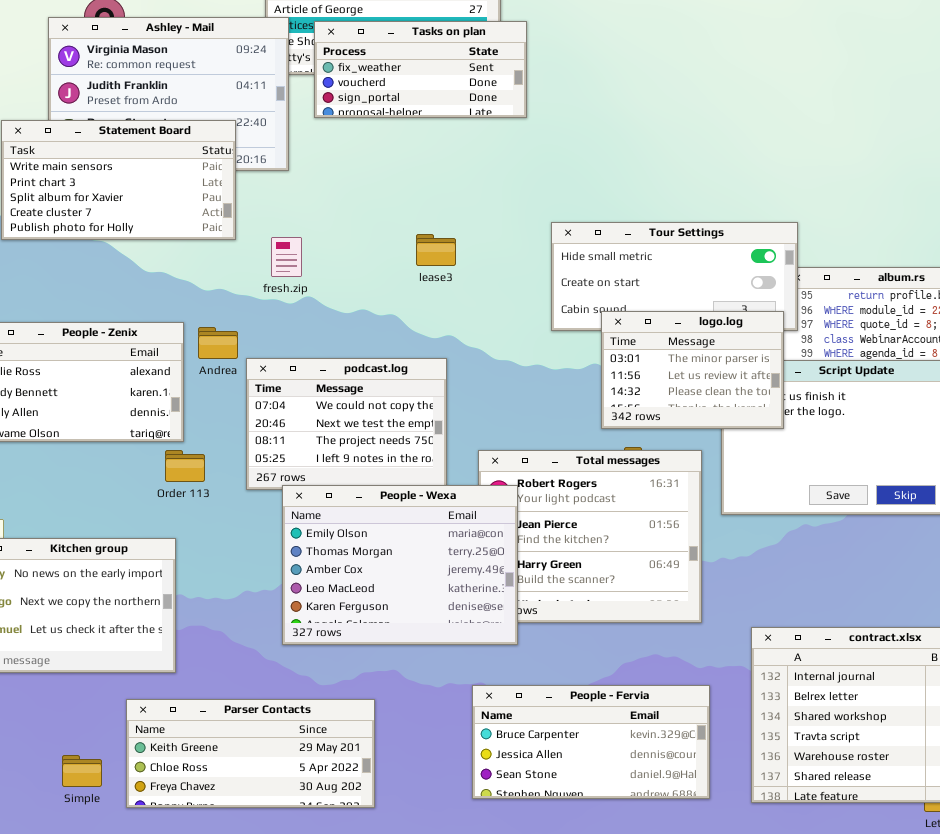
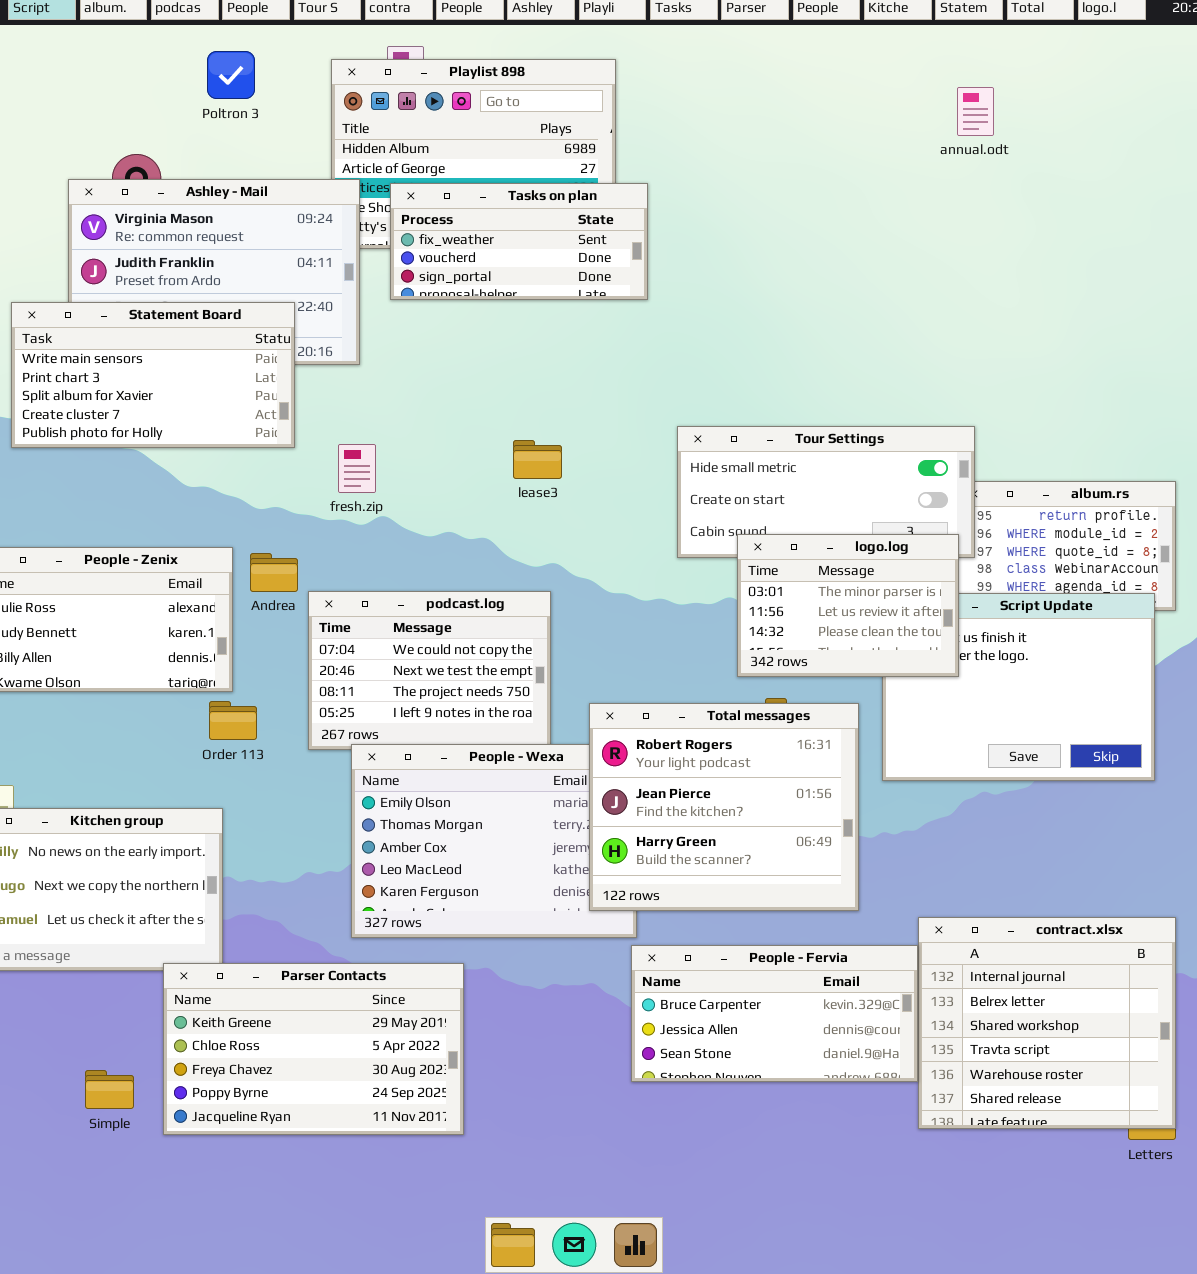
Total messages: [478,450,702,623] -> [589,703,859,911], raised
People - Fervia: [472,685,710,799] -> [631,945,918,1082], moved
Parser Contacts: [126,699,375,808] -> [163,963,464,1135], resized

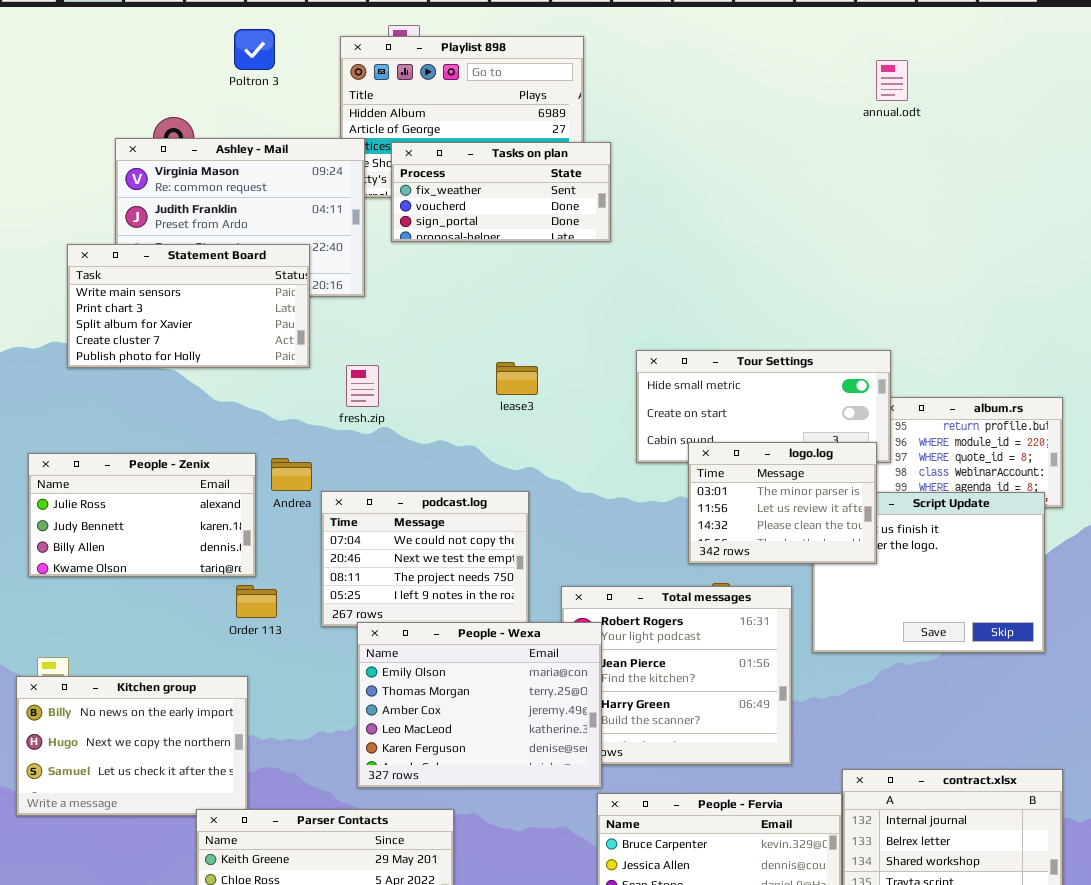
People - Wexa: [351,744,637,938] -> [357,622,602,788], raised

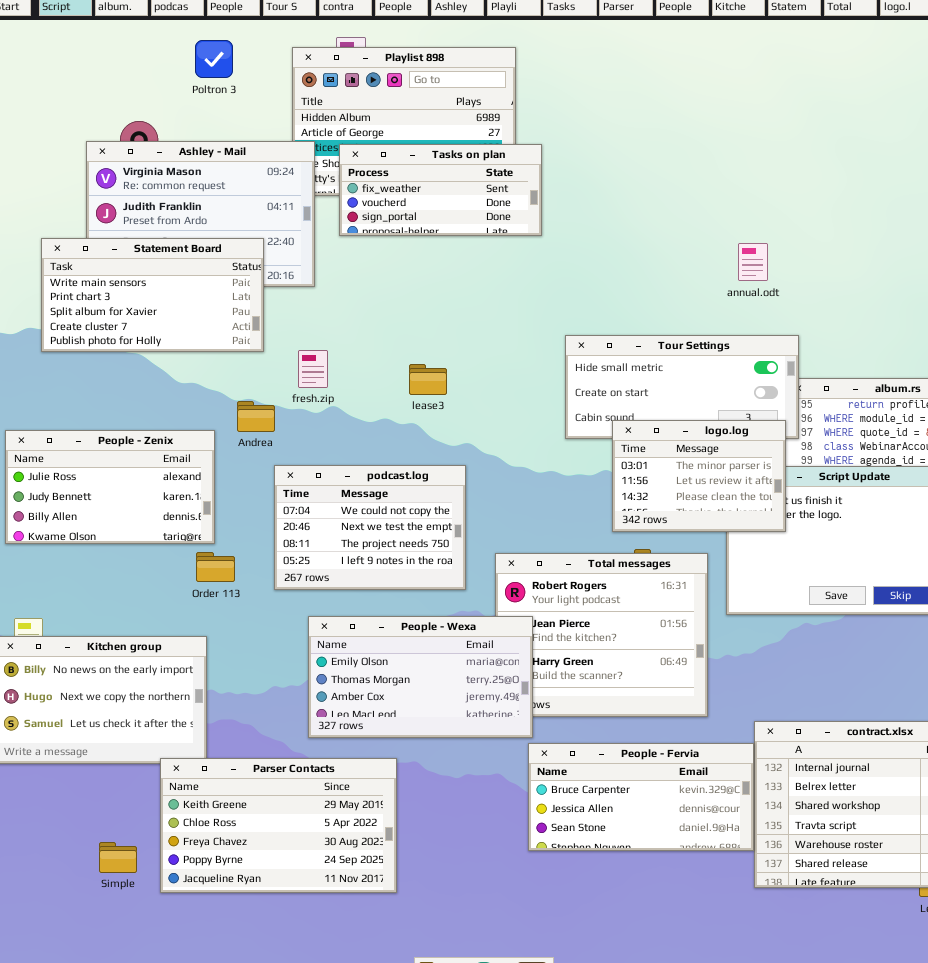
annual.odt: [876,60,908,101] -> [738,243,768,281], moved
lease3: [496,362,538,395] -> [409,364,447,395], moved
Andrea: [271,458,312,491] -> [237,401,275,432], moved
People - Wexa: [357,622,602,788] -> [308,616,533,738], resized

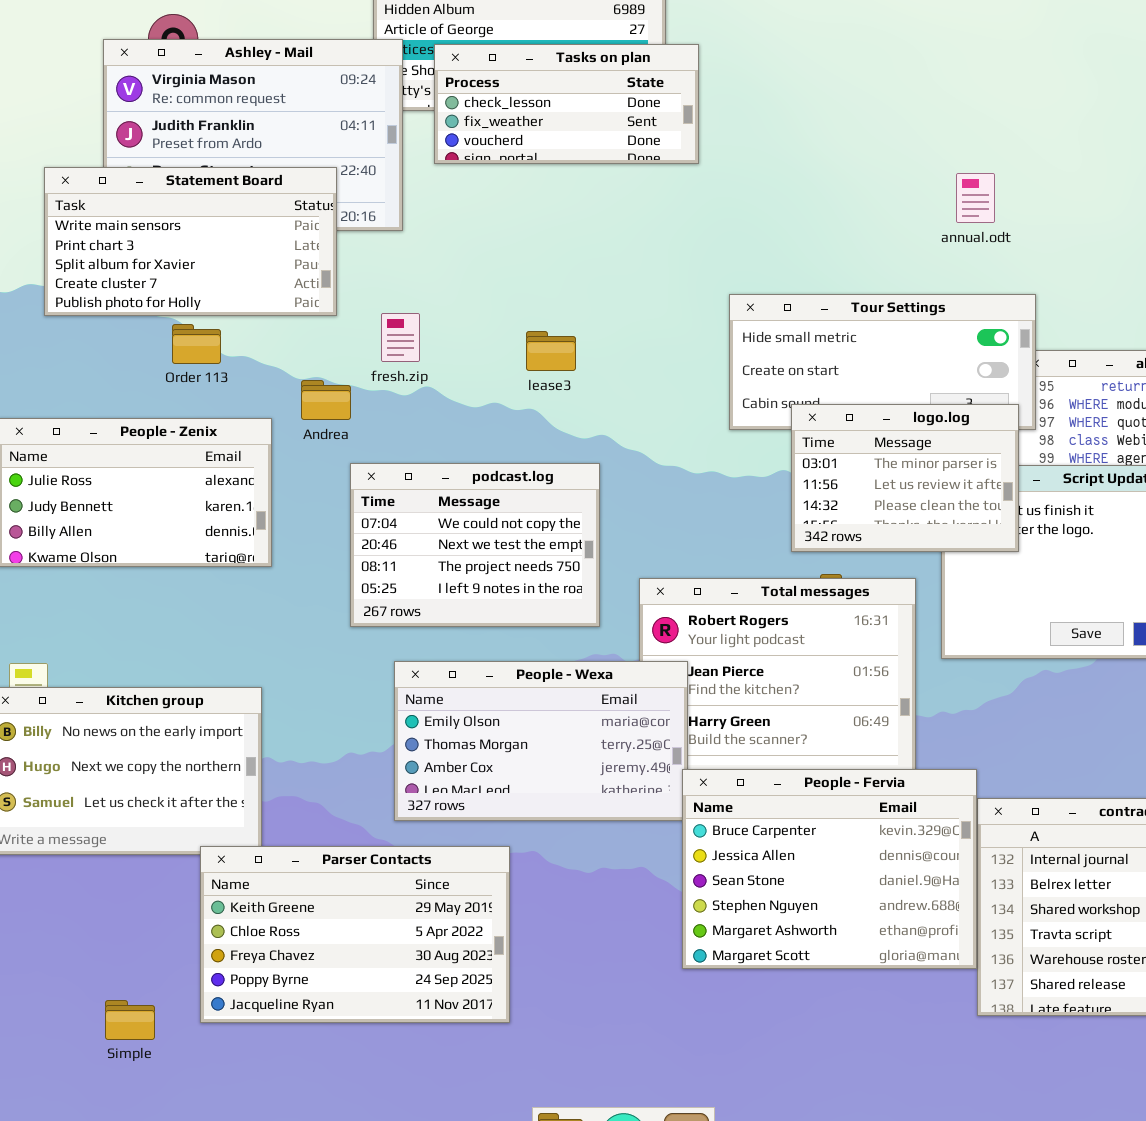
Tasks on plan: [339,144,542,236] -> [434,44,699,164], scrolled up 1 row
Order 113: [196,552,235,582] -> [172,324,221,364], moved
People - Fervia: [528,743,754,851] -> [682,769,977,969], resized
Simple: [99,842,137,873] -> [105,1000,155,1040], moved

